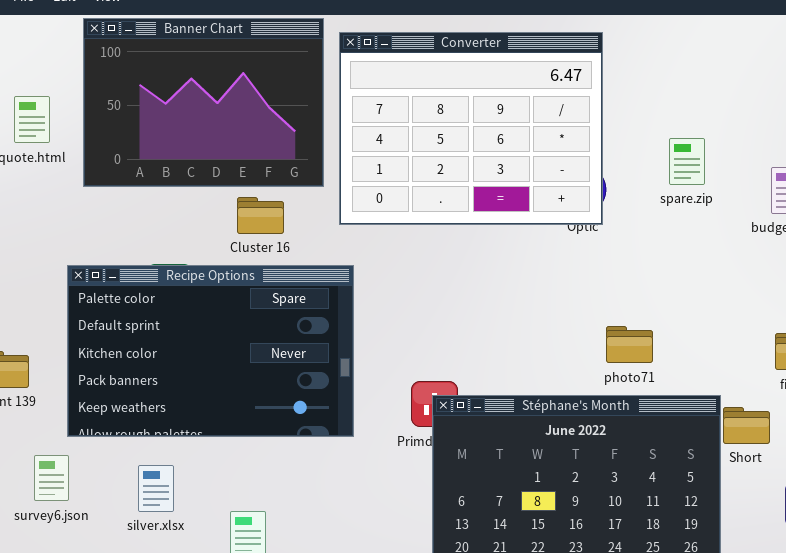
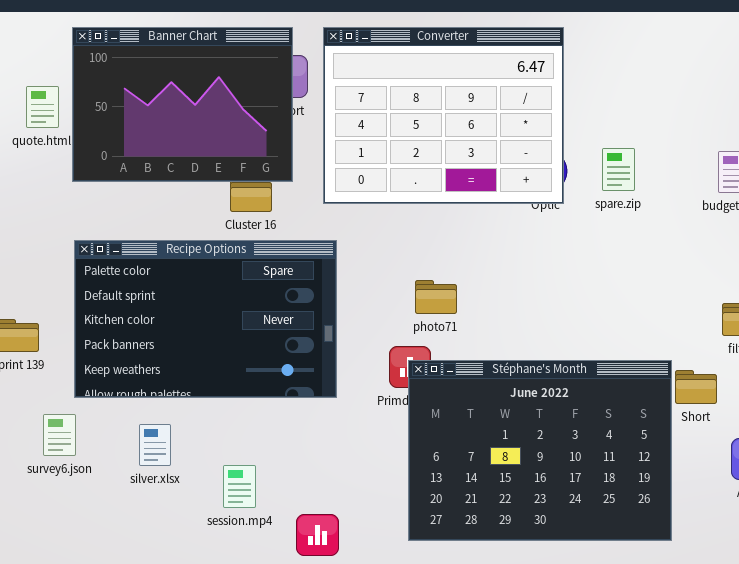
Banner Chart: [83,18,324,187] -> [72,27,293,182], moved
spare.zip: [669,138,705,185] -> [602,148,635,191], moved
photo71: [606,326,653,363] -> [415,280,457,314], moved

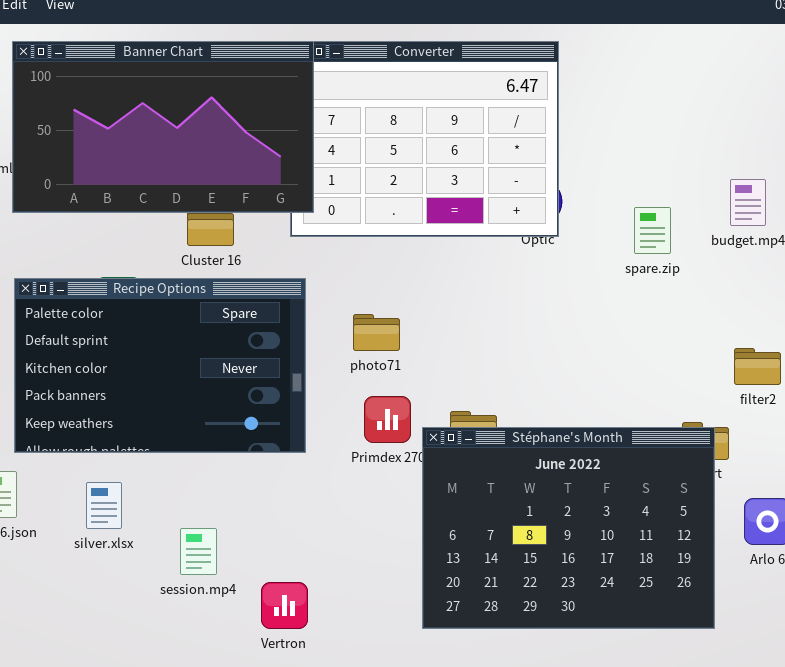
Banner Chart: [72,27,293,182] -> [12,41,314,213], resized
spare.zip: [602,148,635,191] -> [634,207,671,254], moved
photo71: [415,280,457,314] -> [353,314,400,351], moved
Stéphane's Month: [408,360,672,541] -> [422,427,715,629], moved

